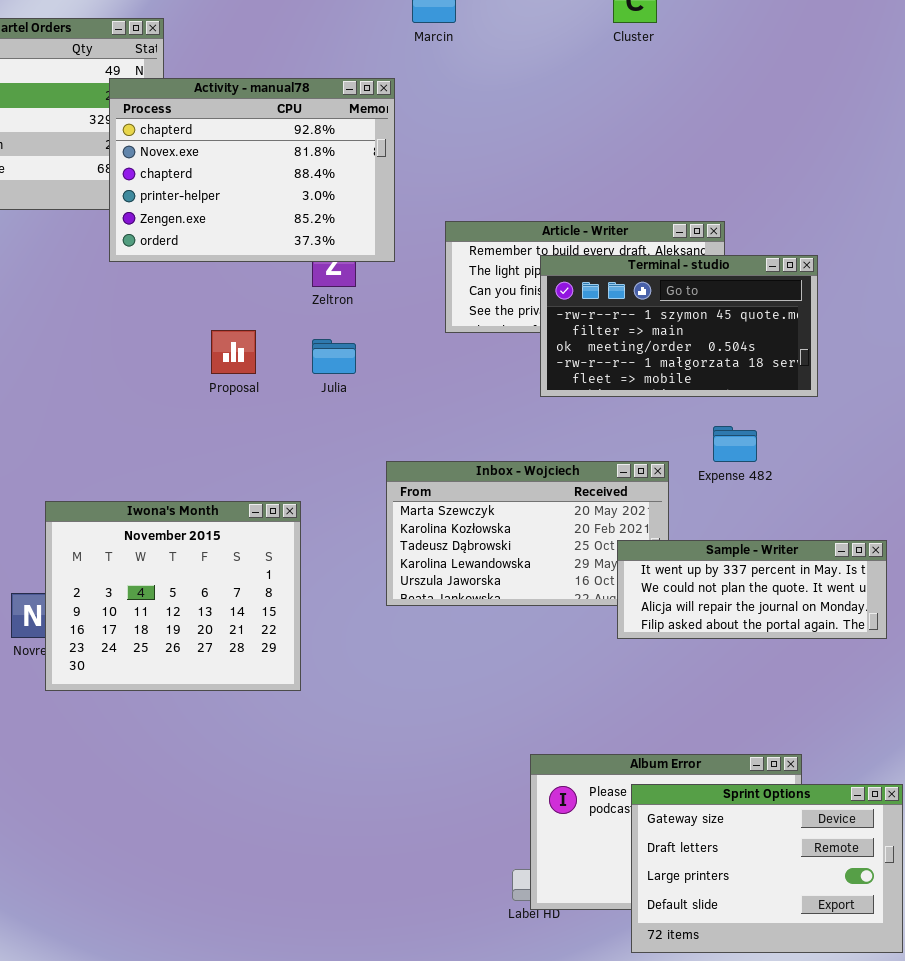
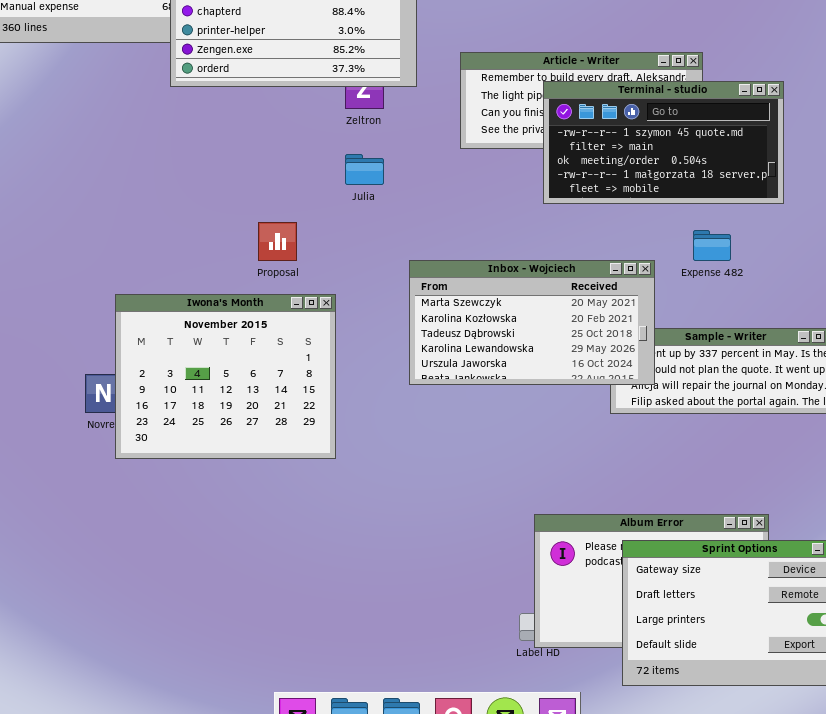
Proposal: [211,330,256,374] -> [258,222,297,261], moved
Inbox - Wojciech: [386,461,669,606] -> [409,260,655,385], raised

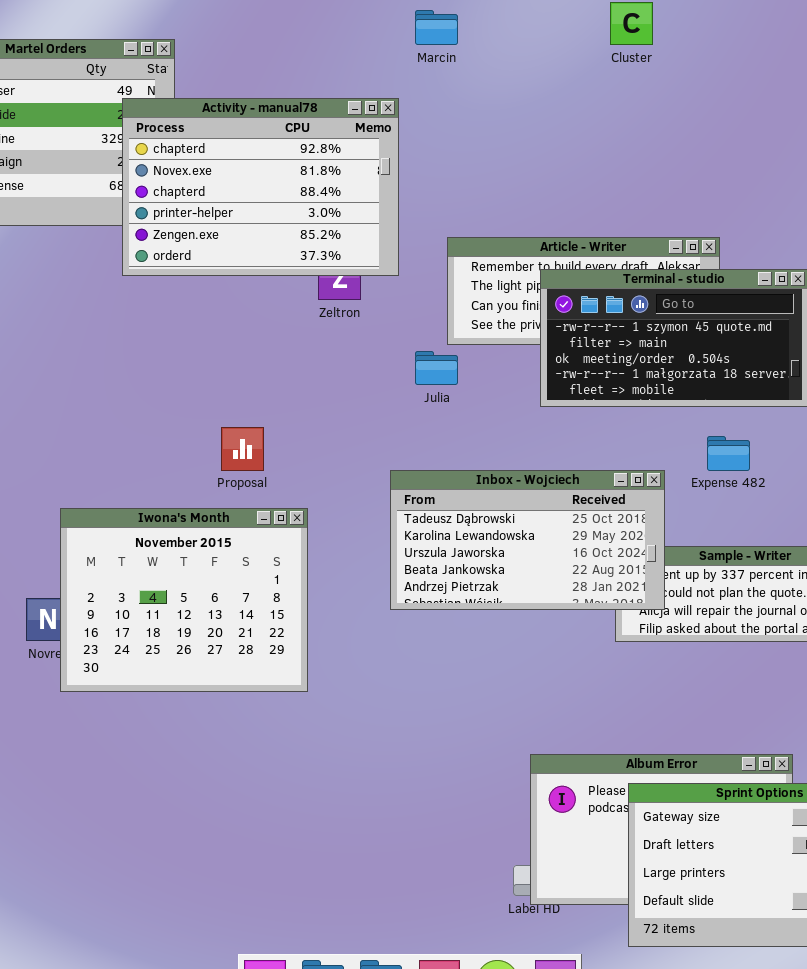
Julia: [345,154,384,185] -> [415,351,458,385], moved
Inbox - Wojciech: [409,260,655,385] -> [390,470,665,610], scrolled down 2 rows

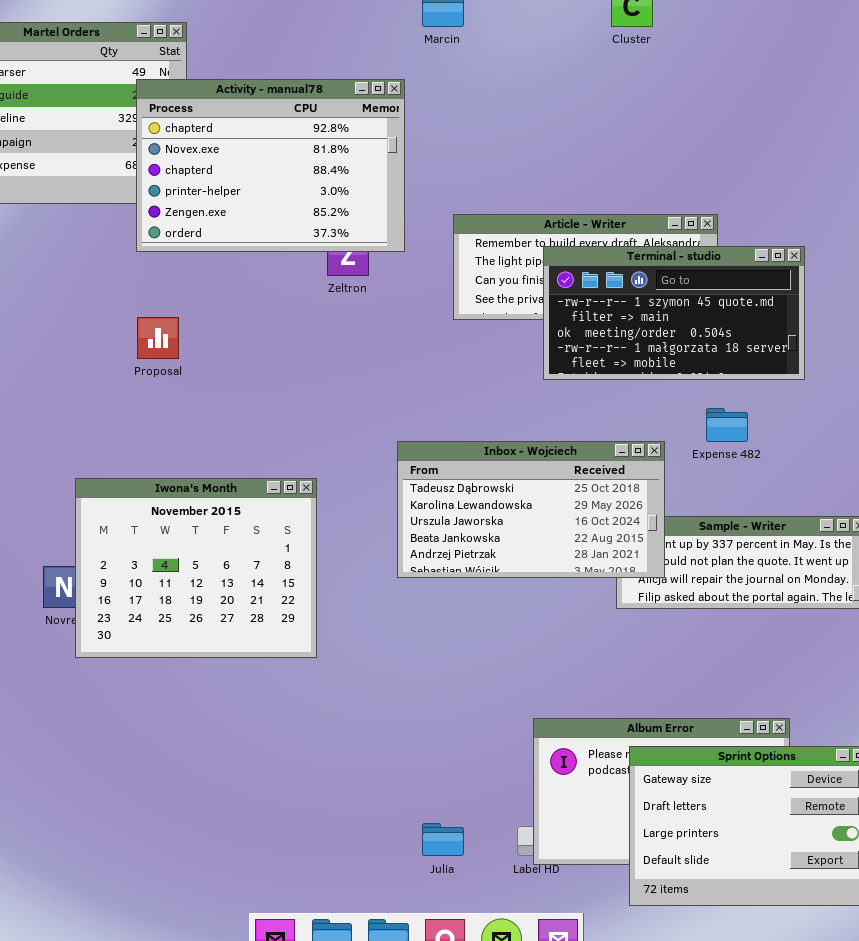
Julia: [415,351,458,385] -> [422,823,464,856], moved
Proposal: [221,427,264,471] -> [137,317,179,359], moved

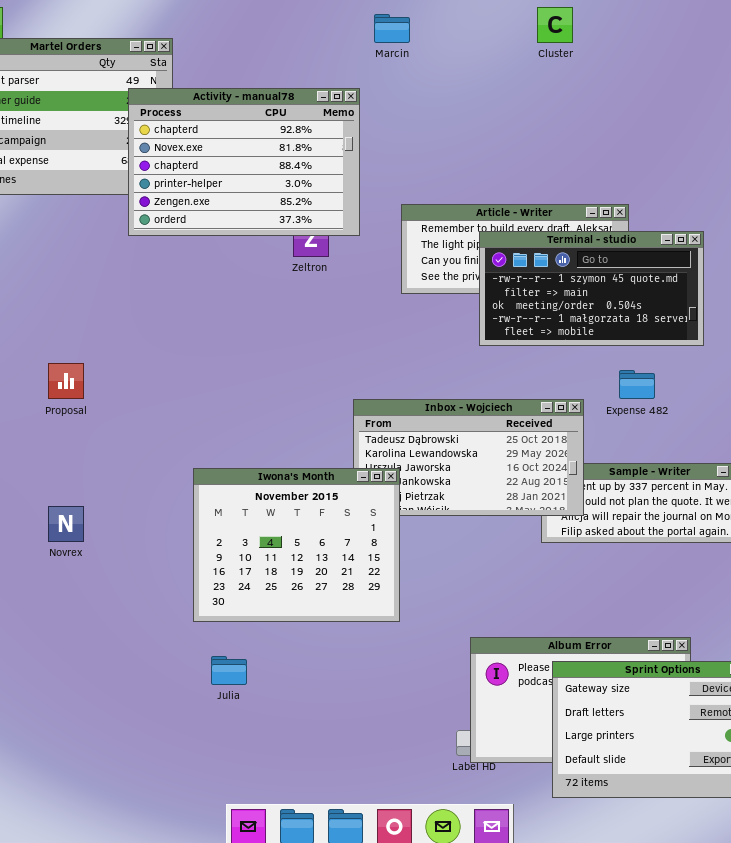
Proposal: [137,317,179,359] -> [48,363,84,399], moved
Iwona's Month: [75,478,317,658] -> [193,468,400,622], moved
Julia: [422,823,464,856] -> [211,656,247,685], moved

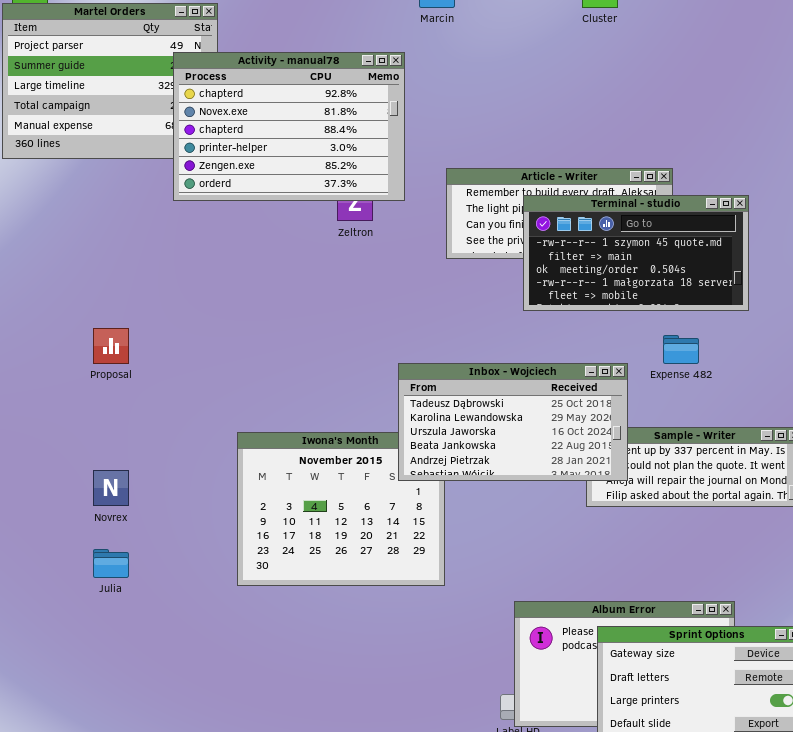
Inbox - Wojciech: [353,399,584,516] -> [398,363,628,481], raised
Julia: [211,656,247,685] -> [93,549,129,578], moved

